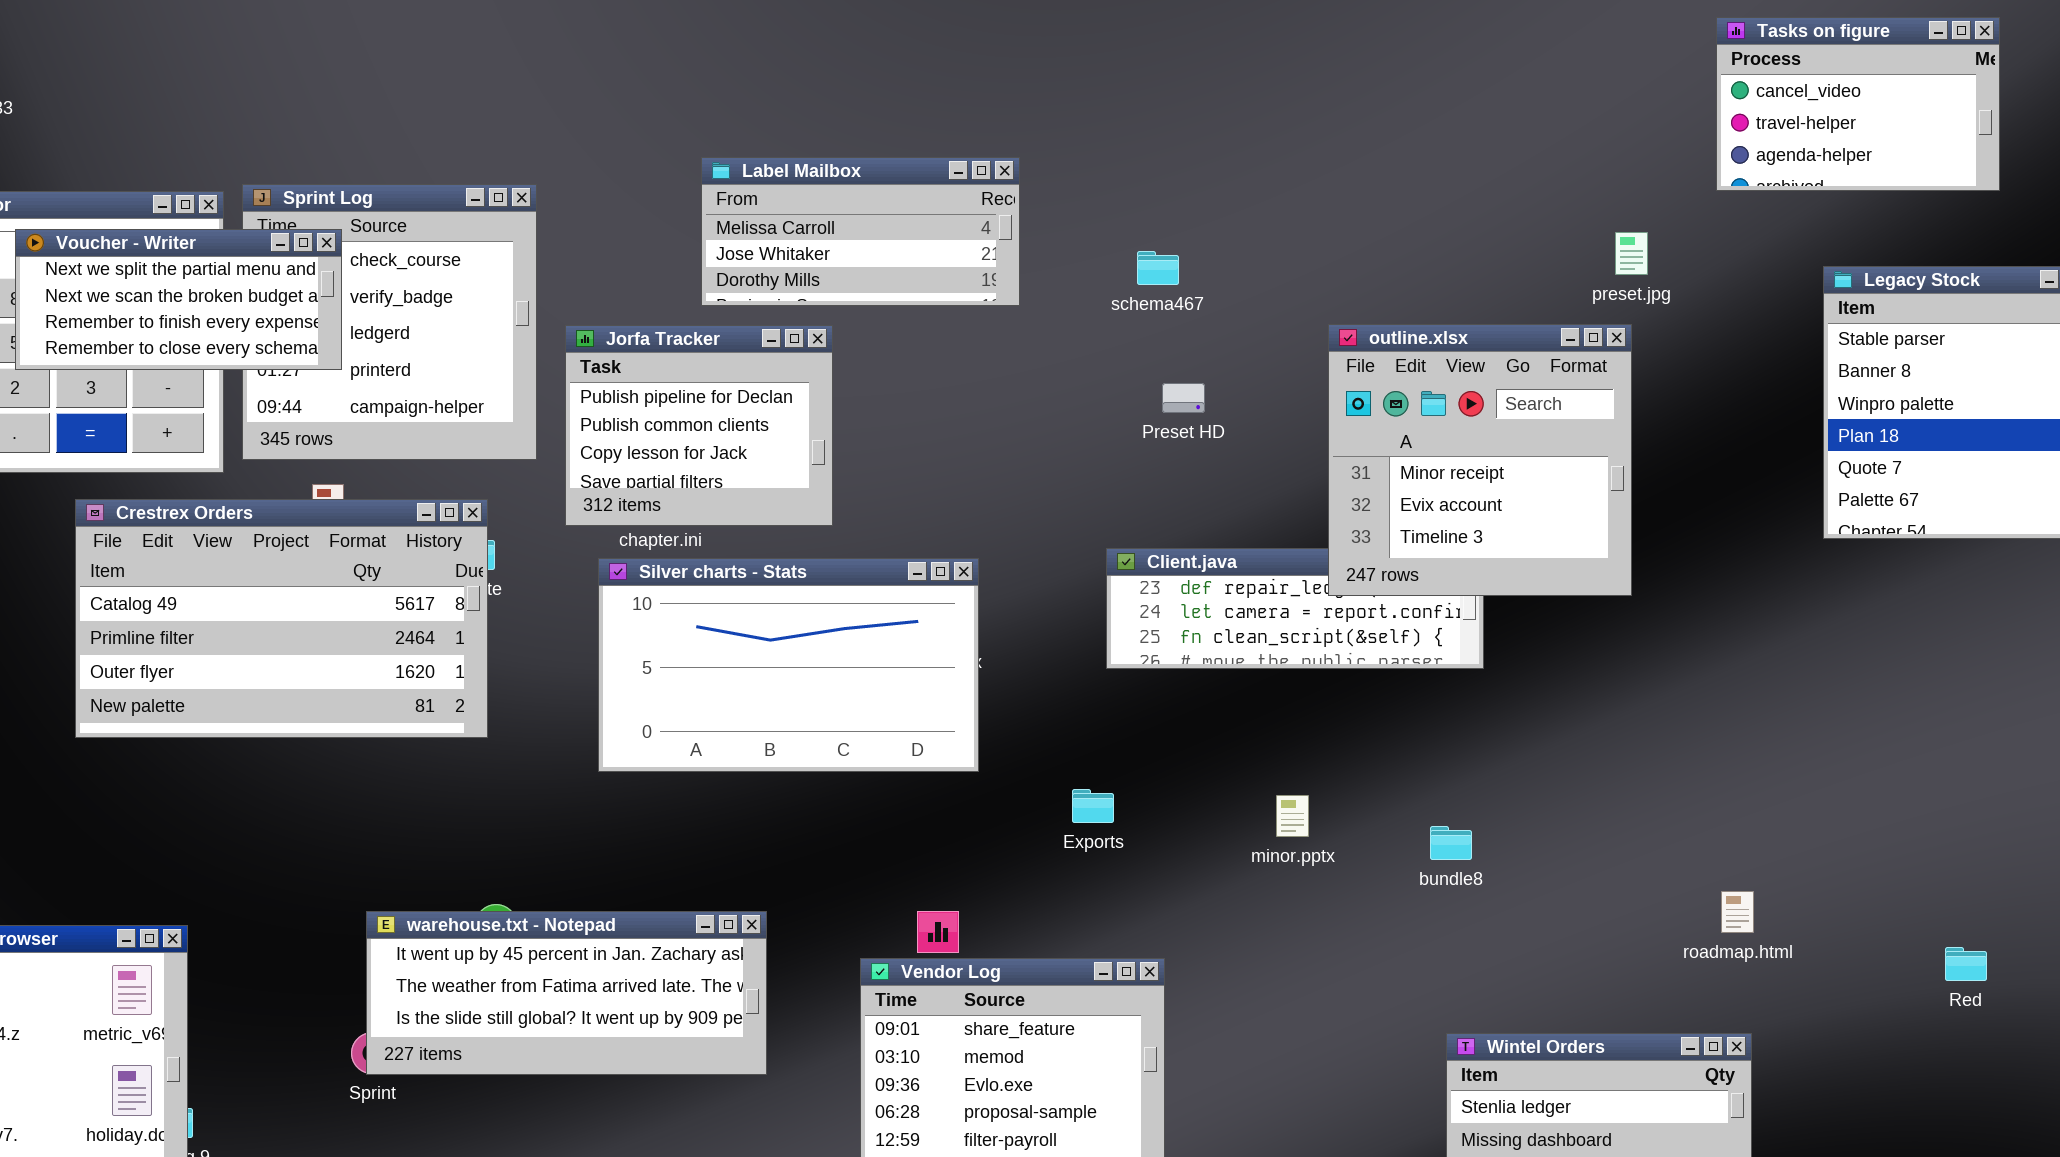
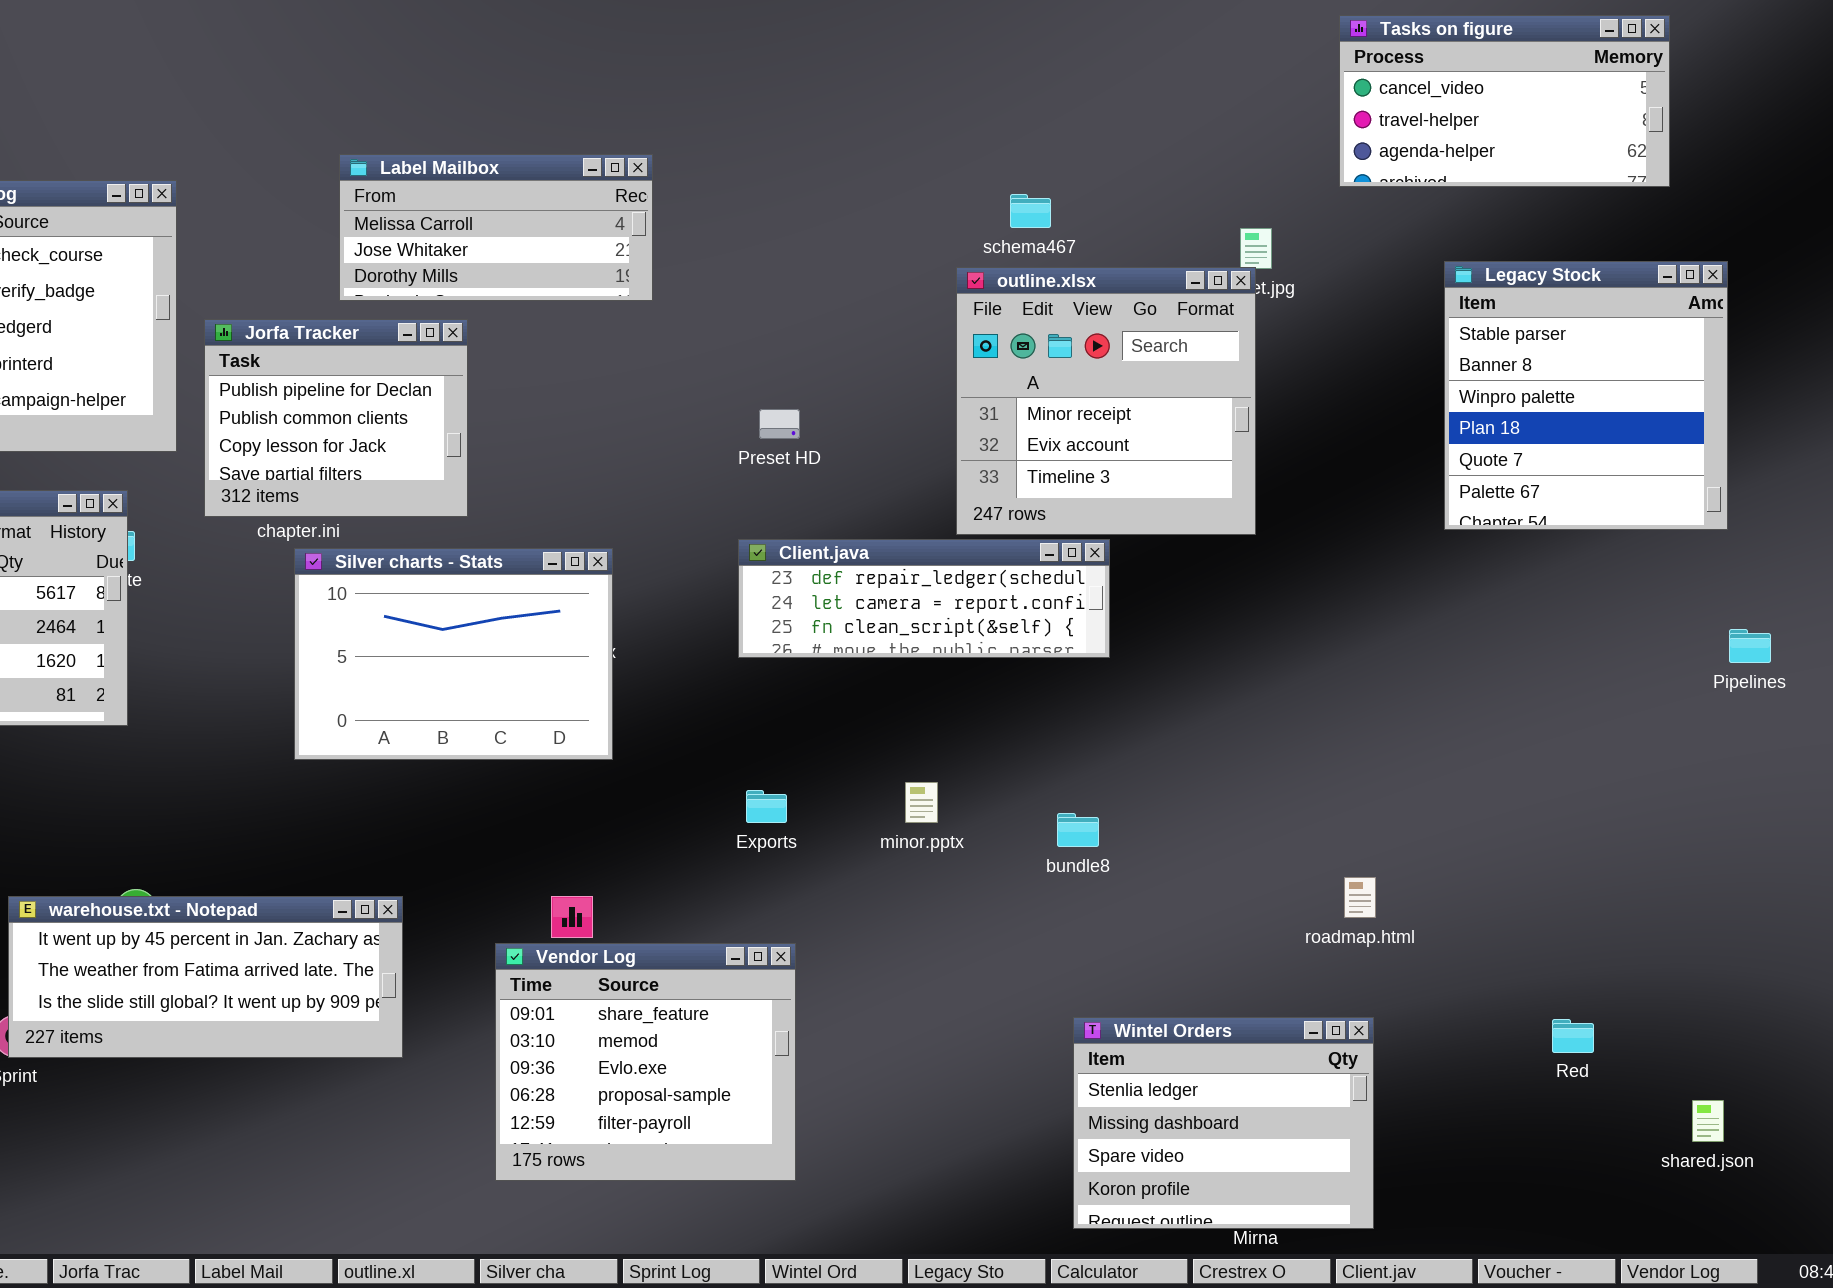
Tasks on figure: [1716,17,2000,191] -> [1339,15,1670,187], resized
schema467: [1137,251,1179,285] -> [1010,194,1051,228], moved
outline.xlsx: [1328,324,1632,596] -> [956,267,1256,535], moved
Preset HD: [1162,383,1205,413] -> [759,409,800,439], moved
Silver charts - Stats: [598,558,979,772] -> [294,548,613,760], resized
Exports: [1072,789,1114,823] -> [746,790,787,823], moved
Red: [1945,947,1987,981] -> [1552,1019,1594,1053], moved

